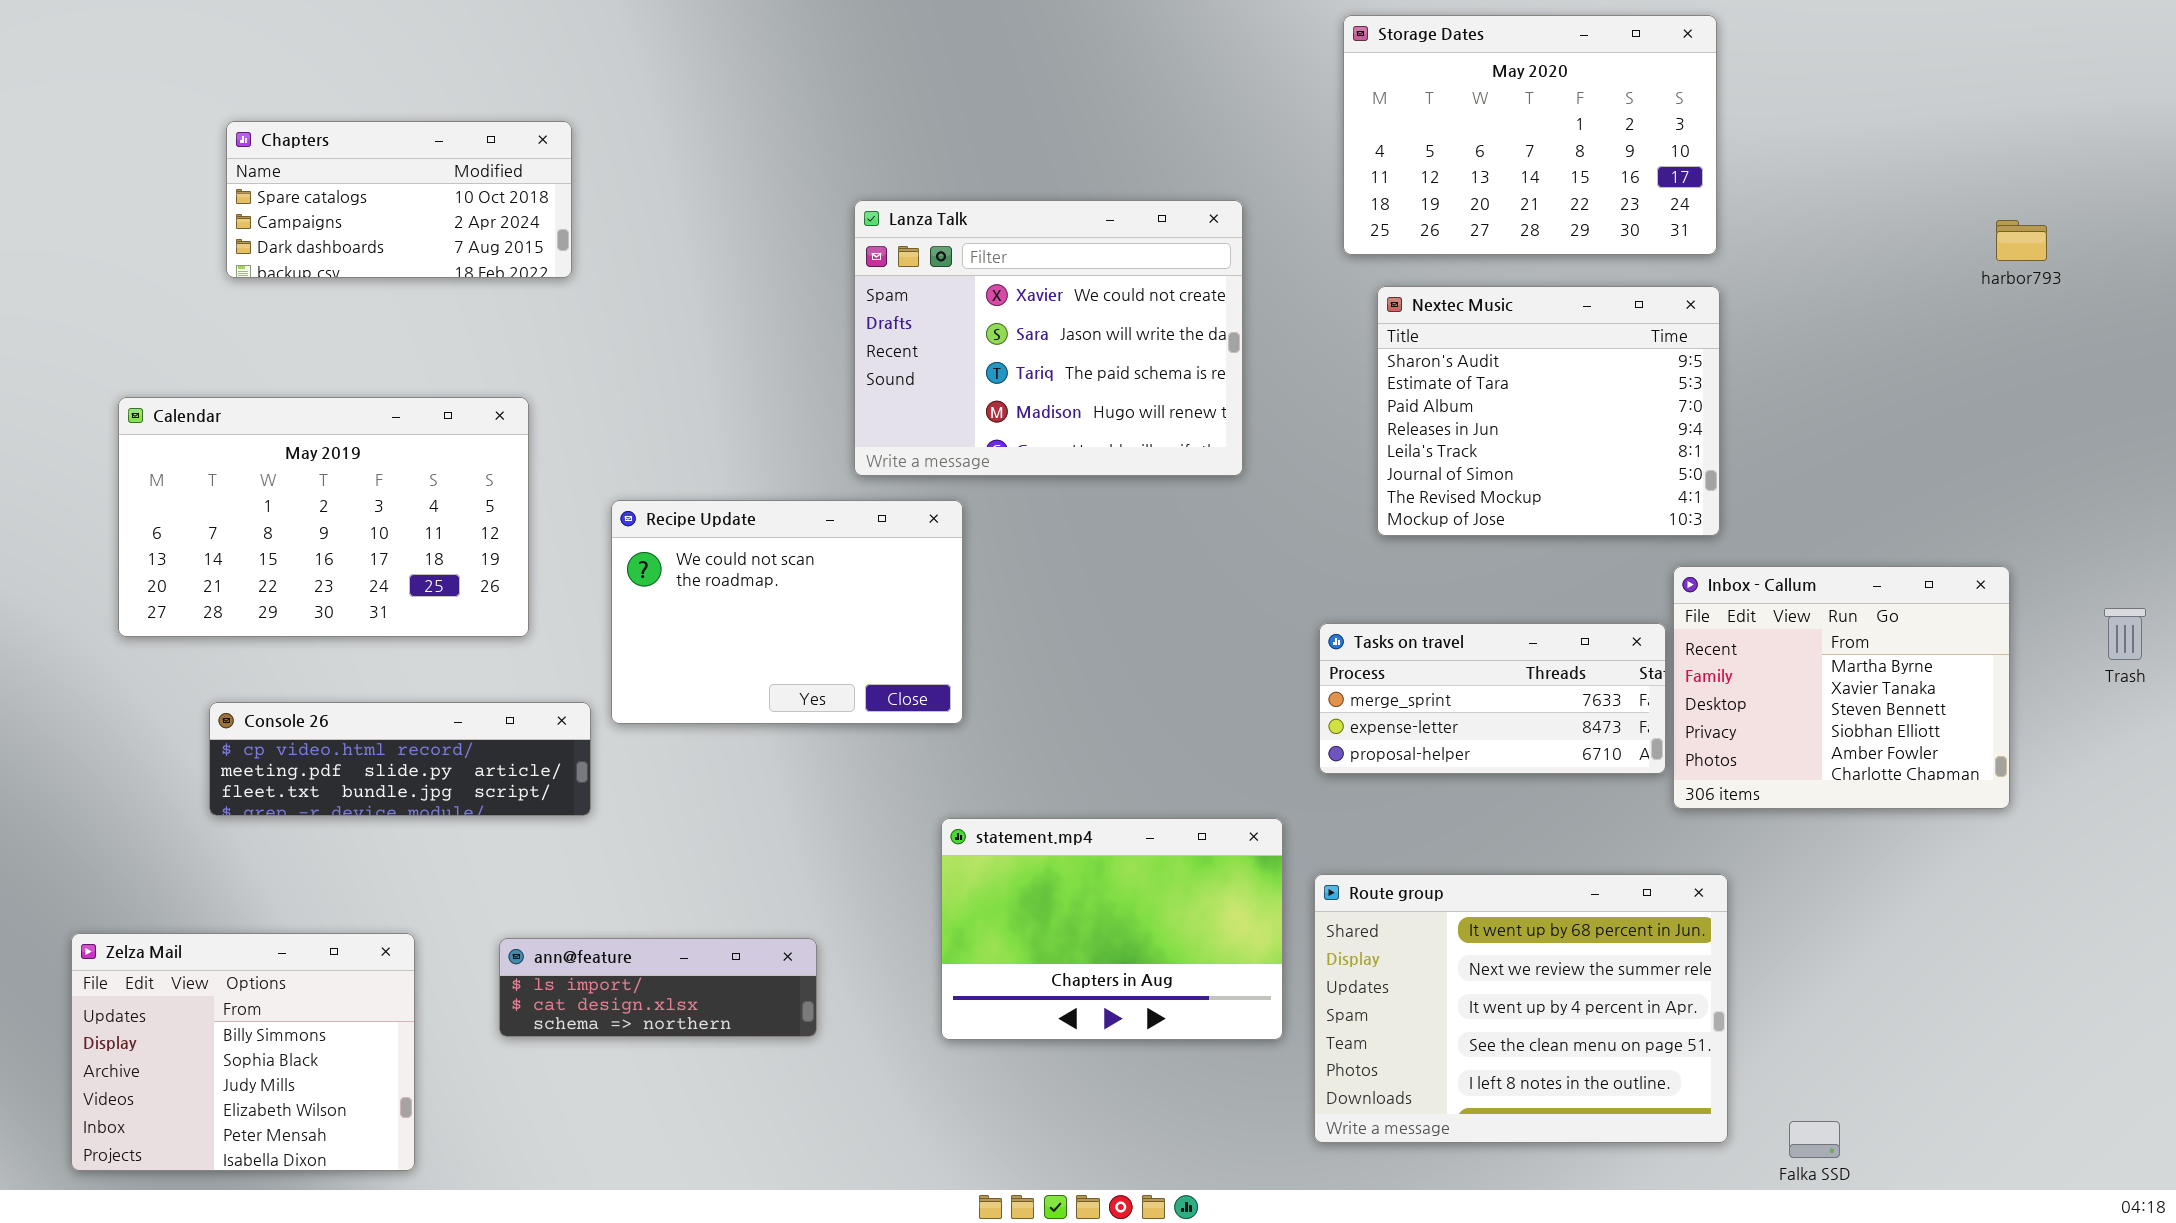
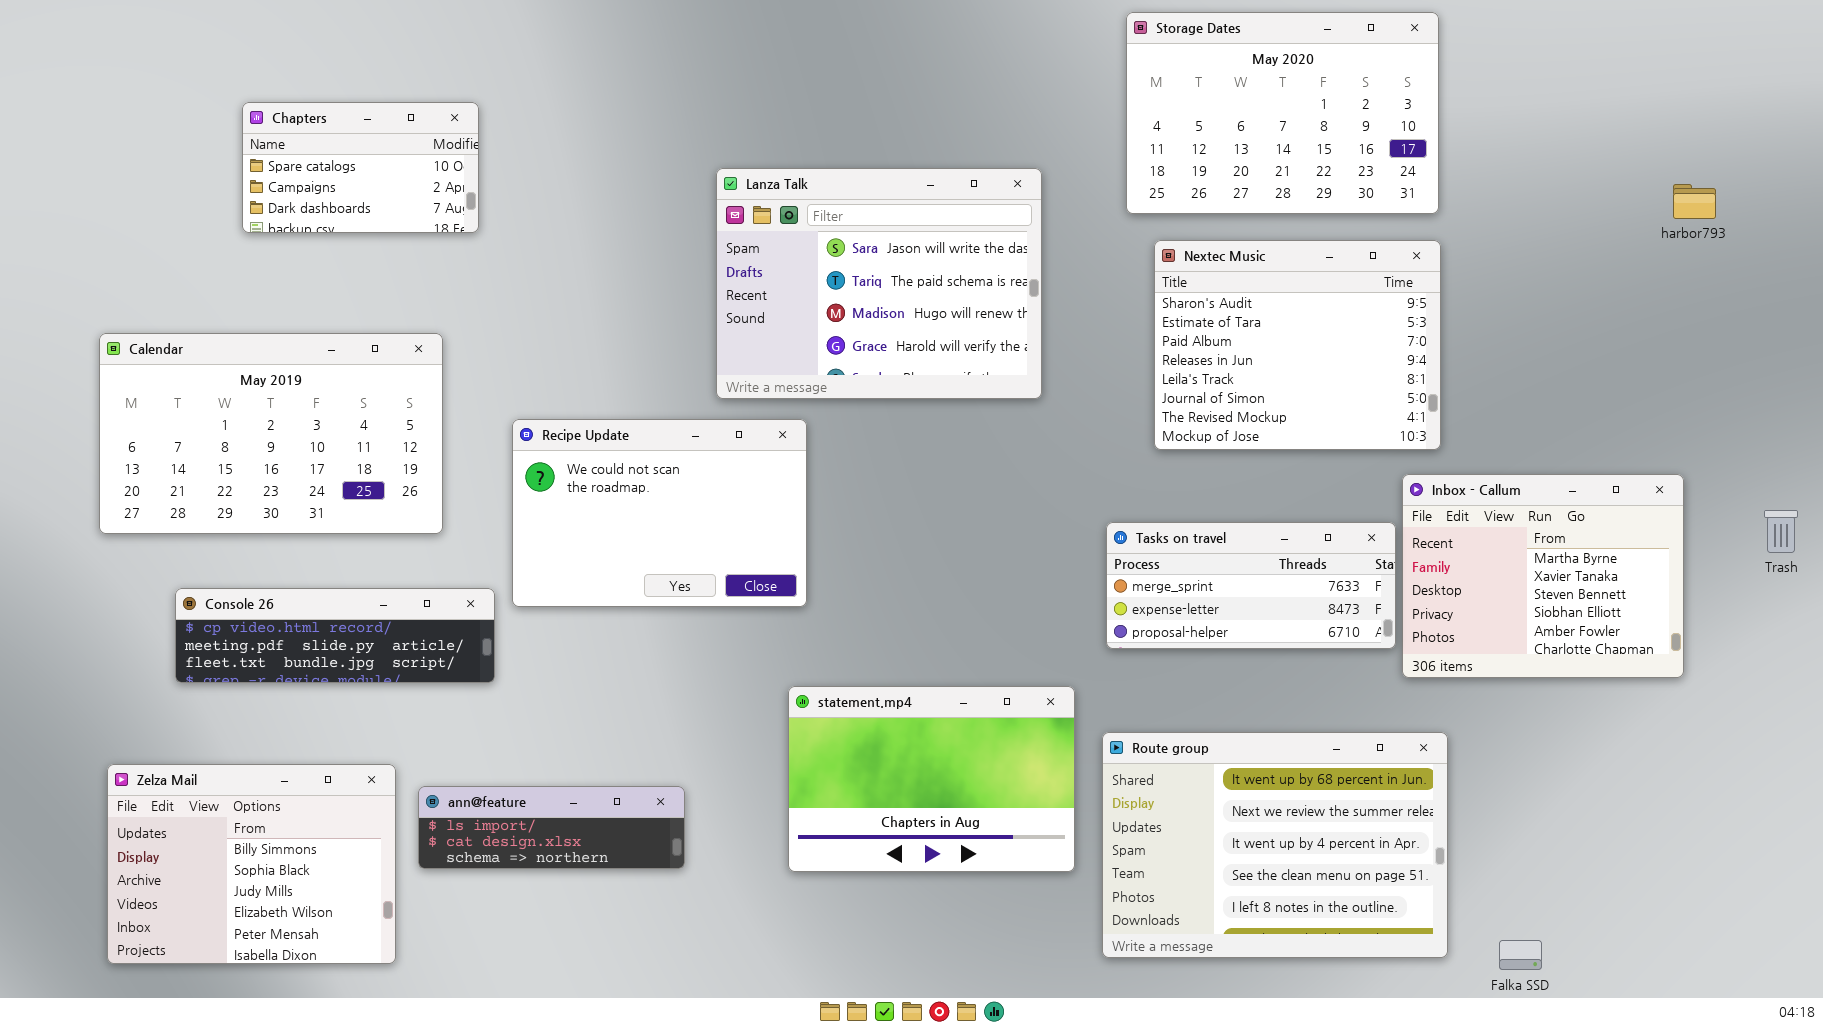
Chapters: [226,121,572,278] -> [242,102,479,233], resized
Lanza Talk: [854,200,1243,476] -> [716,168,1042,399], scrolled down 1 row
Zelza Mail: [71,933,415,1171] -> [107,764,396,964], moved

